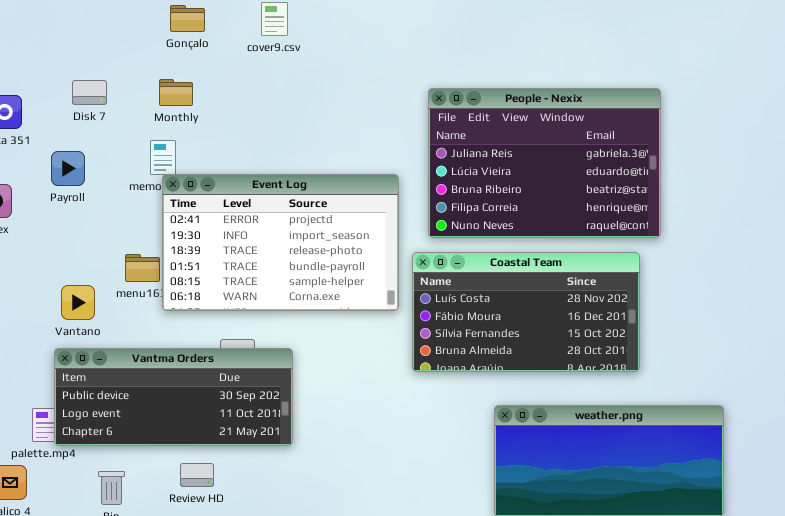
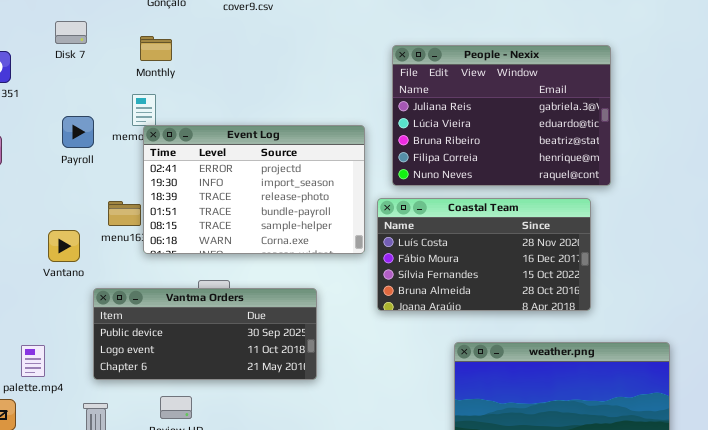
Disk 7: [72,80,107,105] -> [55,21,87,44], moved
Payroll: [51,151,85,186] -> [62,116,94,148], moved
Vantma Orders: [54,348,293,446] -> [93,288,317,380], moved

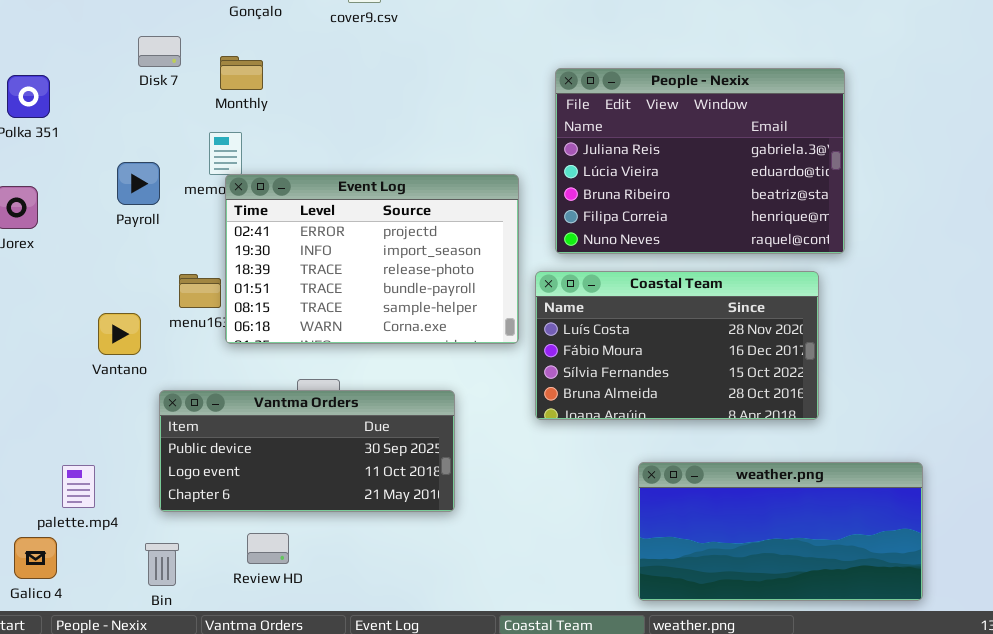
Disk 7: [55,21,87,44] -> [138,36,181,67], moved

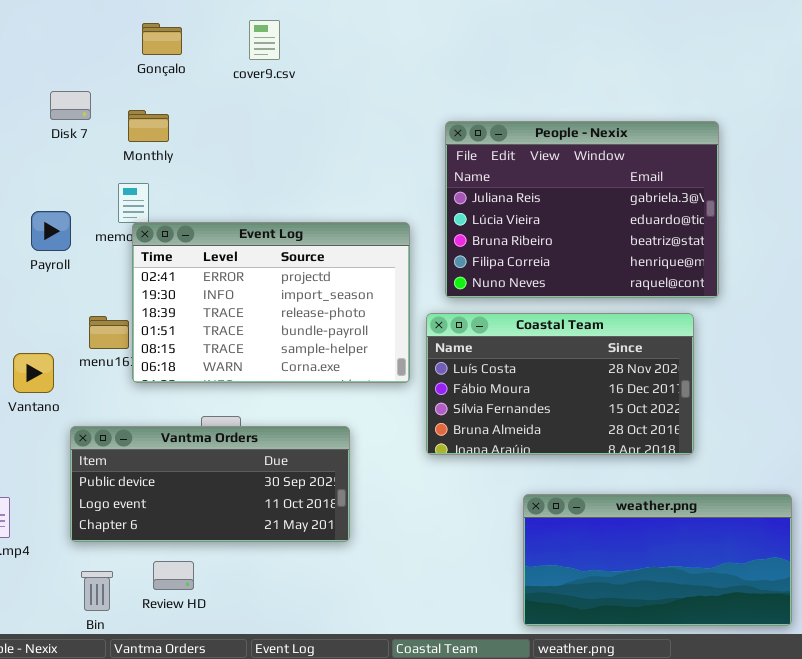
Bin: [145,543,179,586] -> [81,571,113,611], moved

